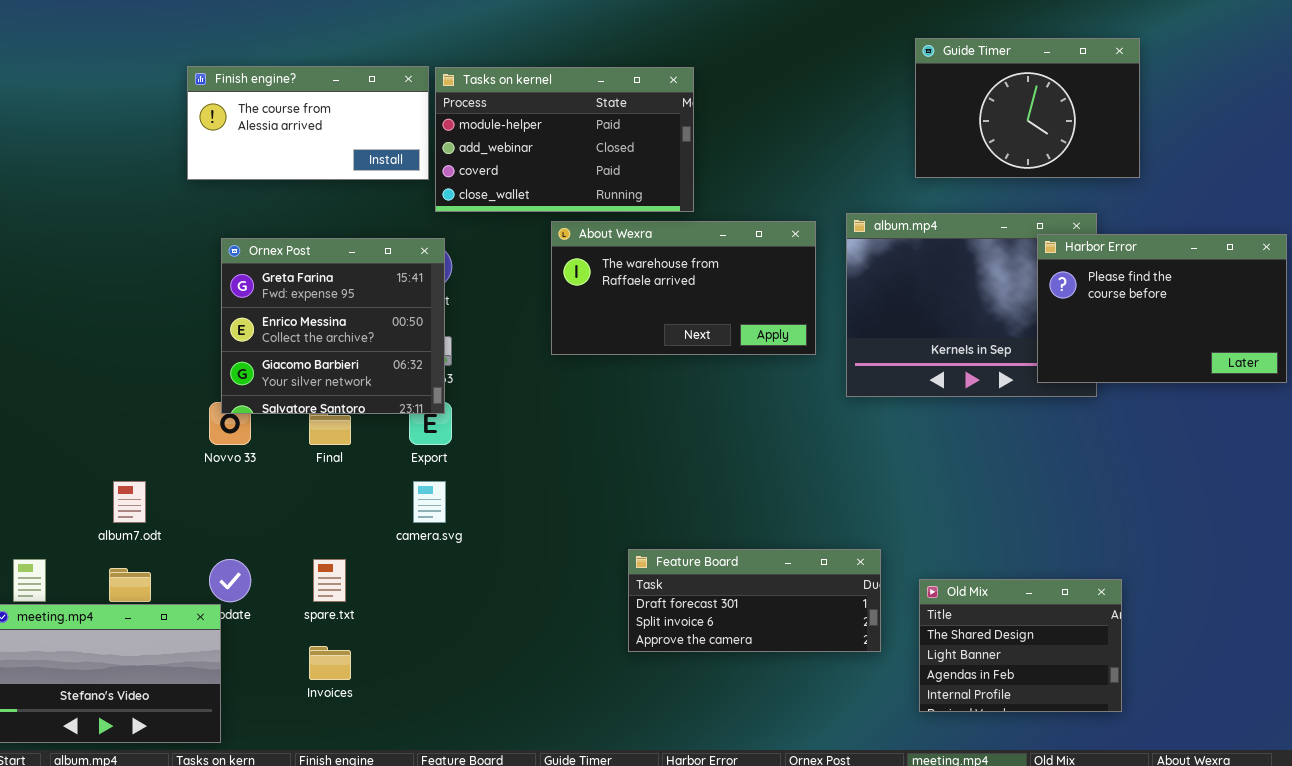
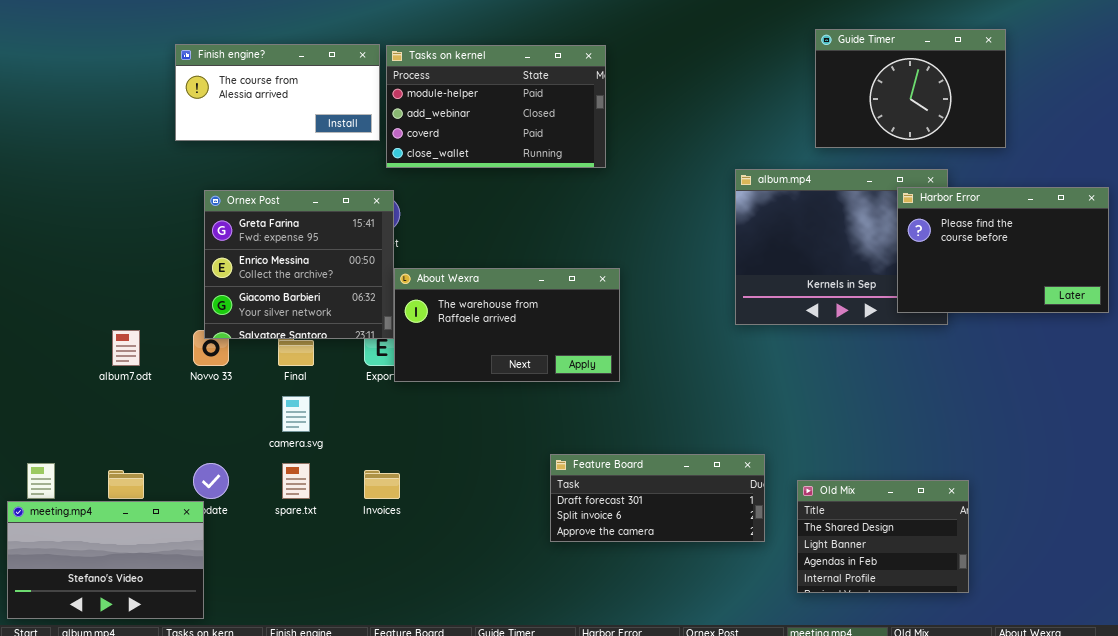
Guide Timer: [915,38,1140,178] -> [815,29,1006,148], moved
About Wexra: [551,221,816,355] -> [394,268,620,382], moved
album7.odt: [113,481,146,523] -> [112,330,140,366], moved
camera.svg: [413,481,446,523] -> [282,396,310,432], moved
Invoices: [309,646,351,680] -> [364,470,400,499], moved

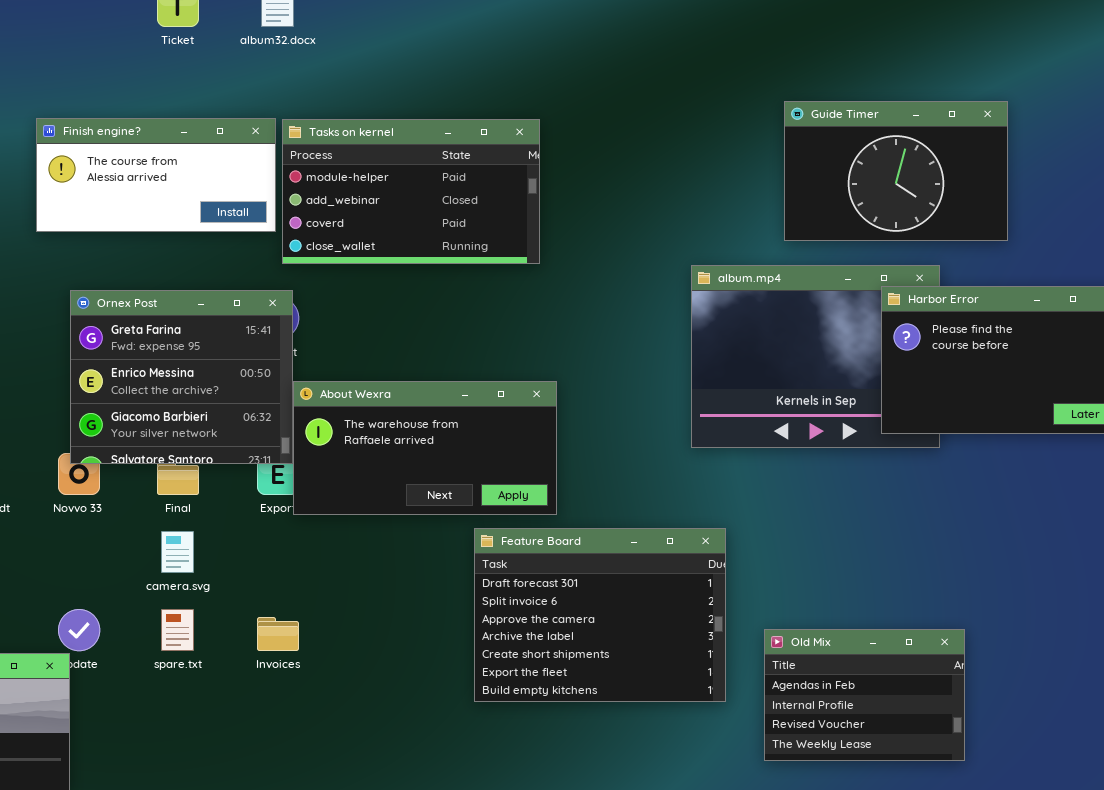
Feature Board: [550,454,765,542] -> [474,528,726,702], resized
Old Mix: [797,480,969,593] -> [764,629,965,761], scrolled down 2 rows

